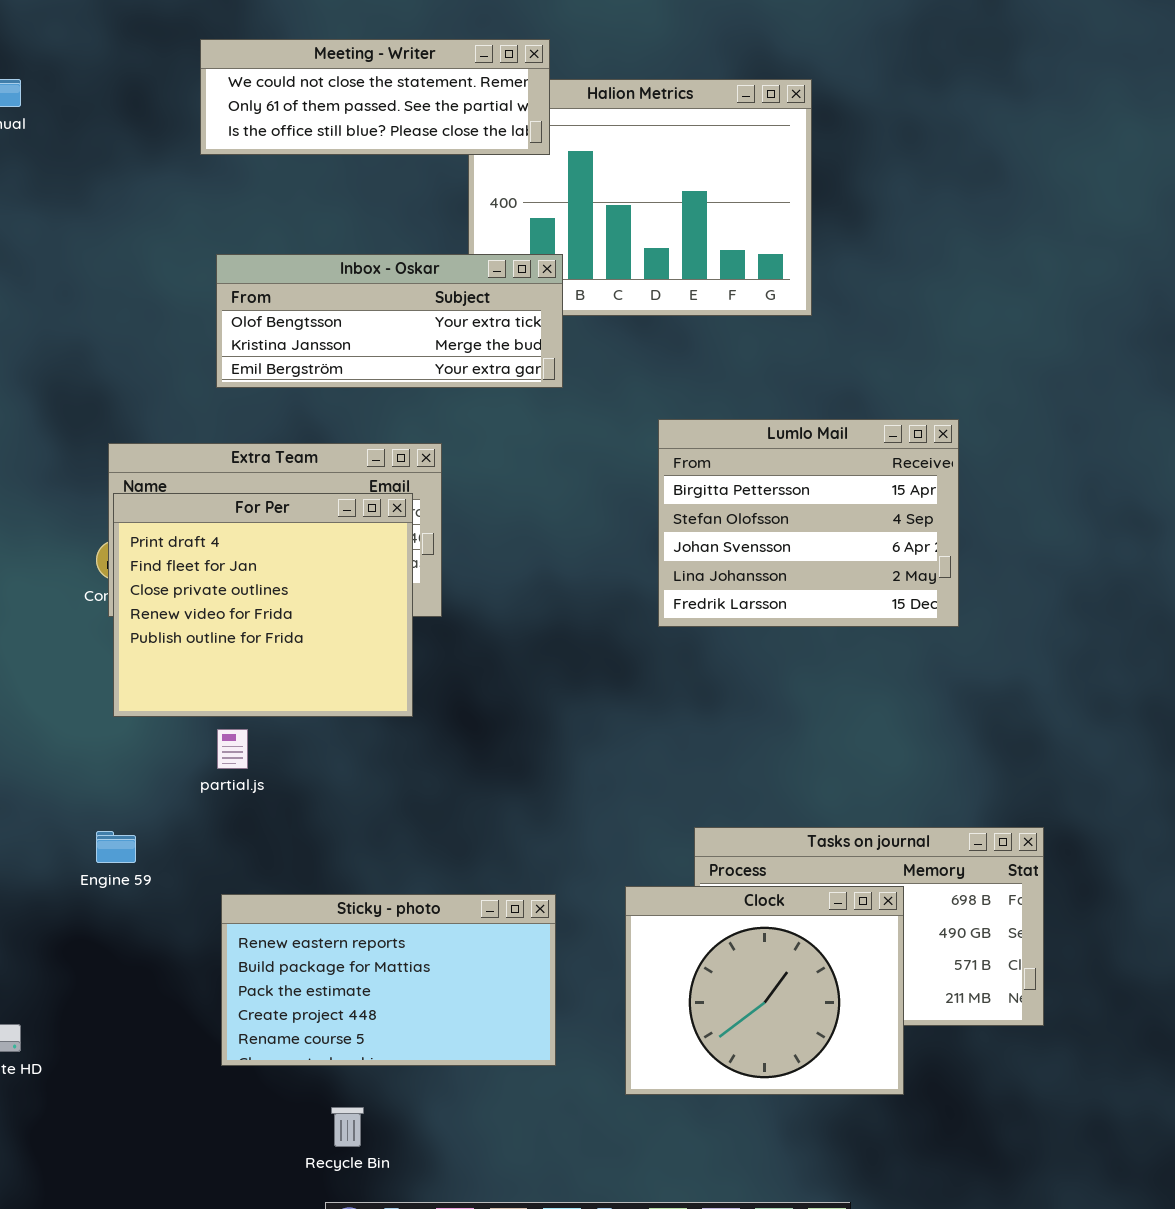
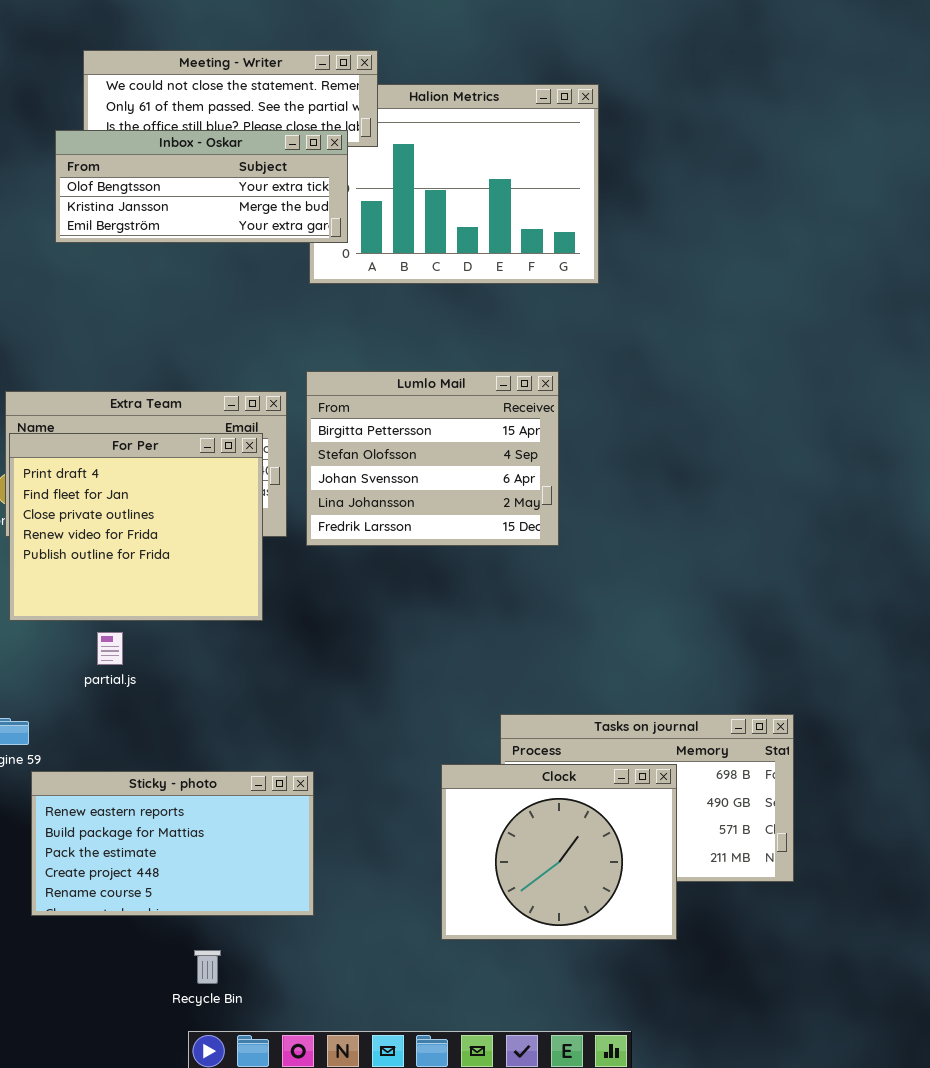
Inbox - Oskar: [216,254,563,388] -> [55,130,348,243], moved
Lumlo Mail: [658,419,959,627] -> [306,371,559,546], moved
Sticky - photo: [221,894,556,1066] -> [31,771,314,916], moved

